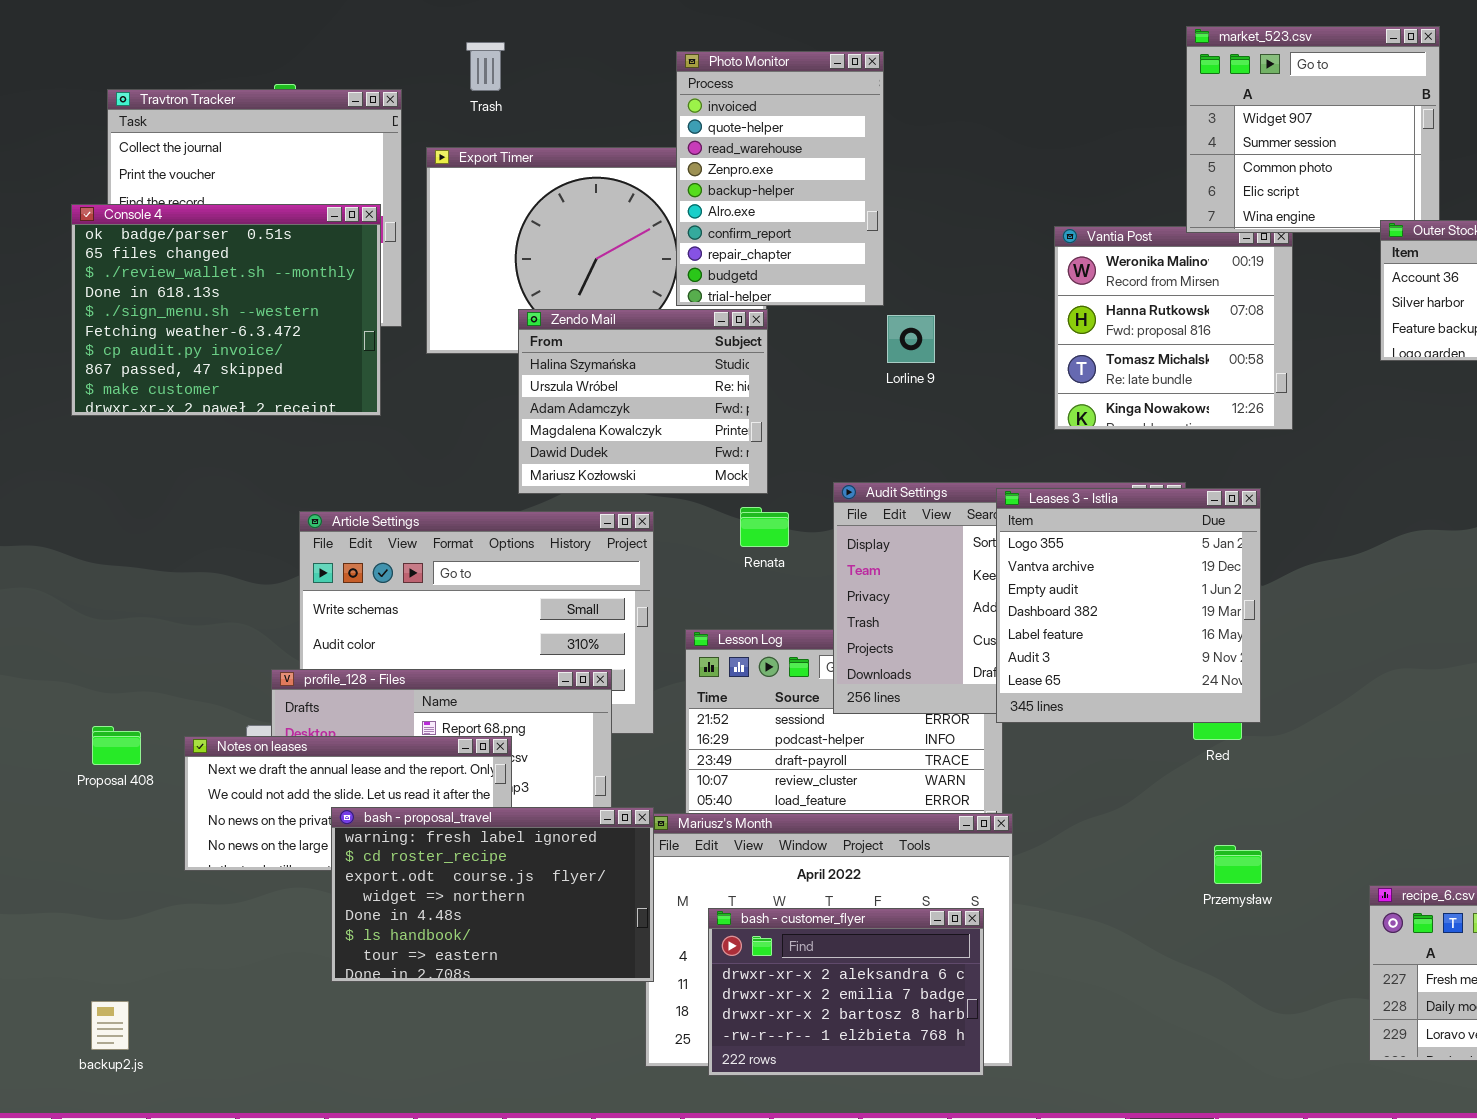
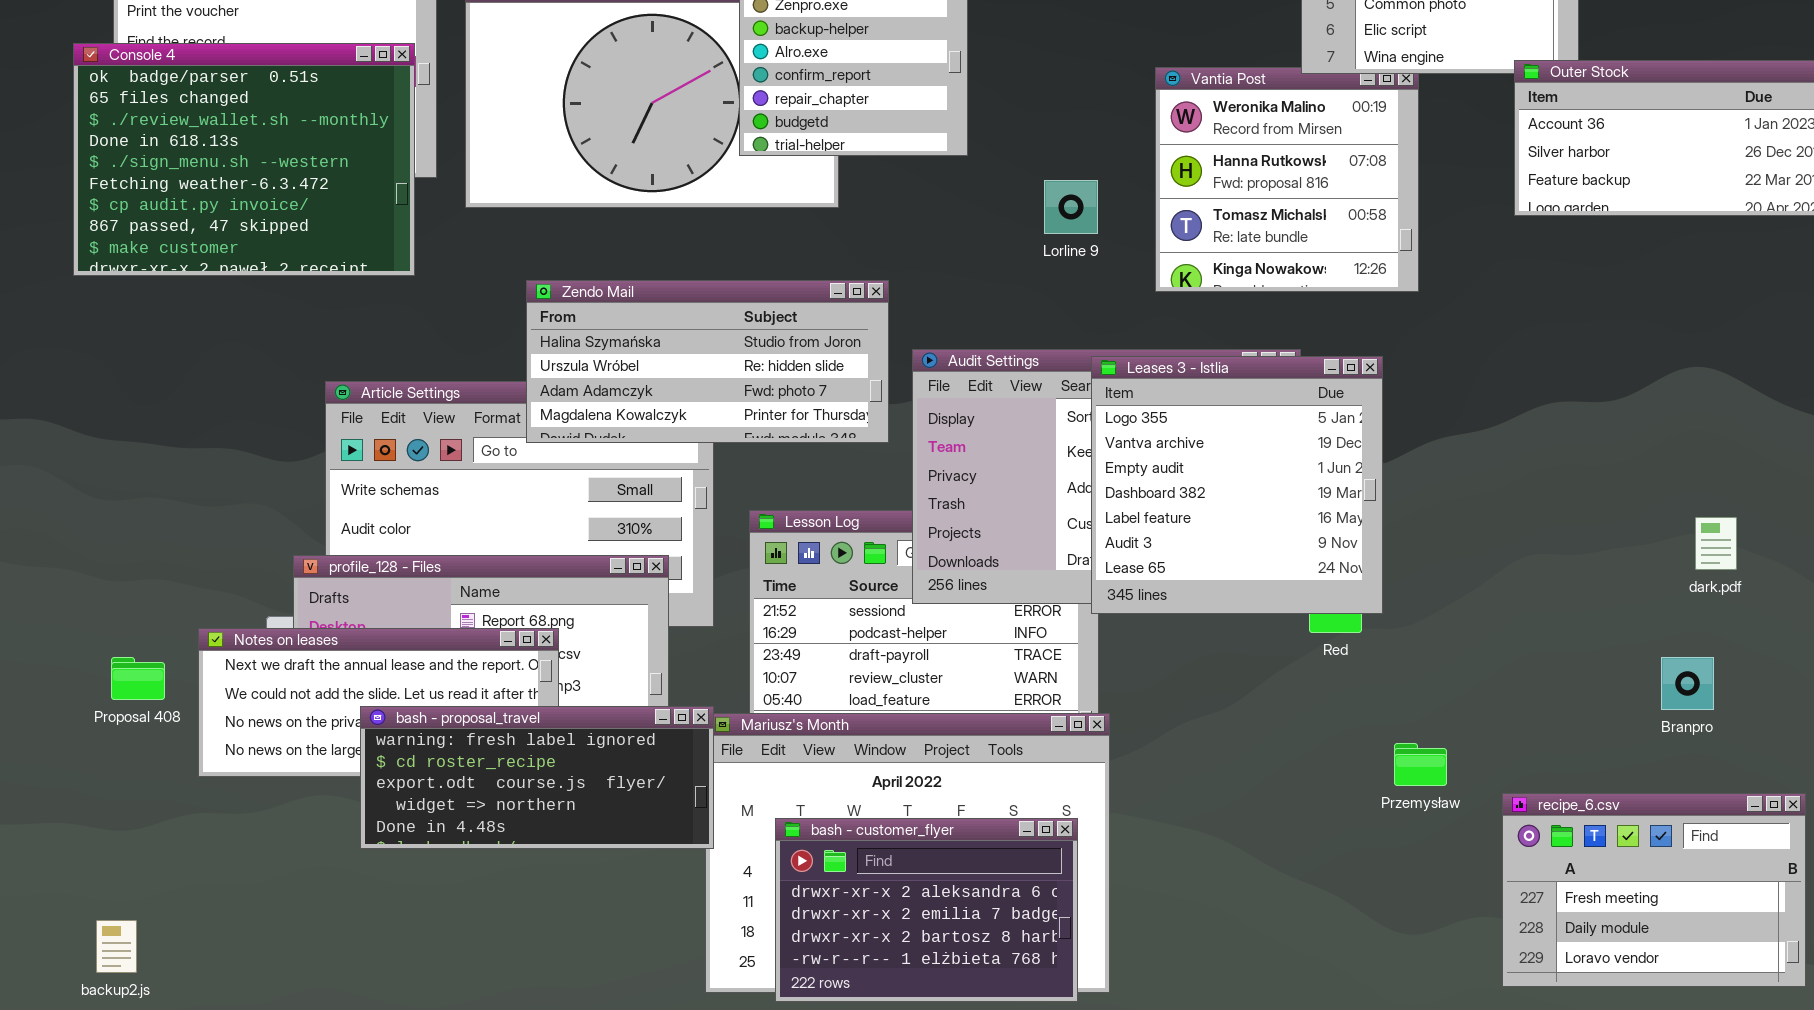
Zendo Mail: [518,309,768,494] -> [526,280,889,443], moved, resized
Lorline 9: [887,315,935,363] -> [1044,180,1098,234], moved
Proposal 408: [92,726,141,765] -> [111,657,165,700], moved
bash - proposal_travel: [331,807,654,982] -> [360,706,714,849], resized
Przemysław: [1214,845,1262,884] -> [1394,743,1447,786], moved

